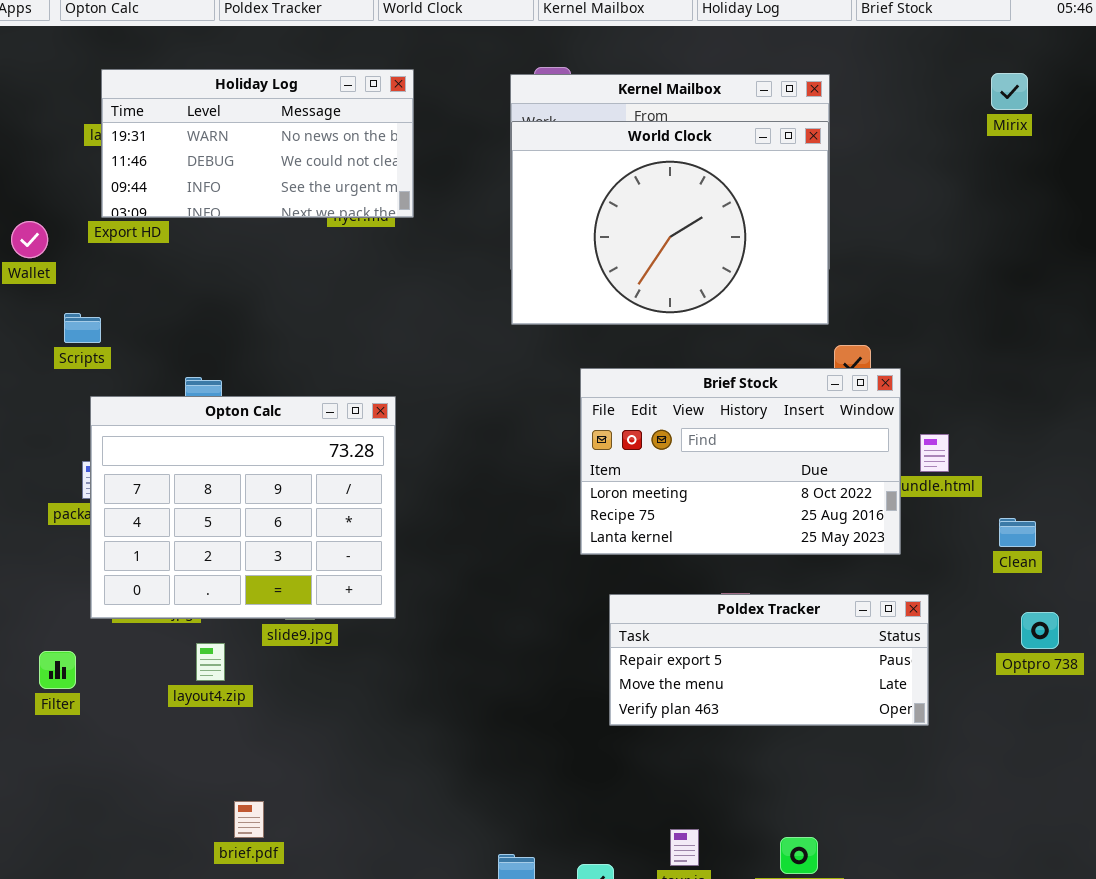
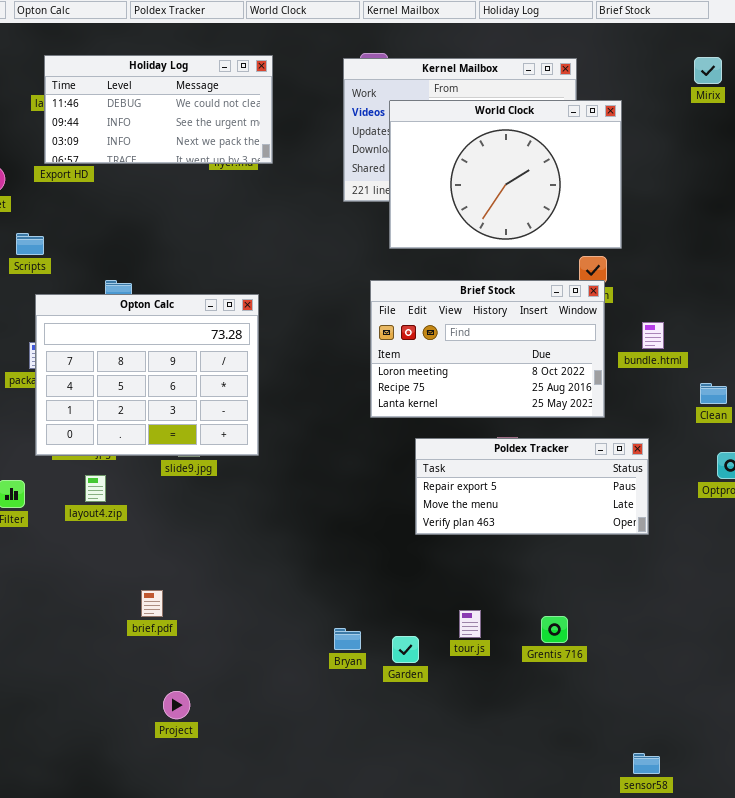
Holiday Log: [101,69,414,218] -> [44,55,273,164], scrolled down 1 row
World Clock: [511,121,829,325] -> [389,100,622,249], moved
Brief Stock: [580,368,901,555] -> [370,280,605,418], moved
layout4.zip: [196,643,225,681] -> [85,475,106,502], moved

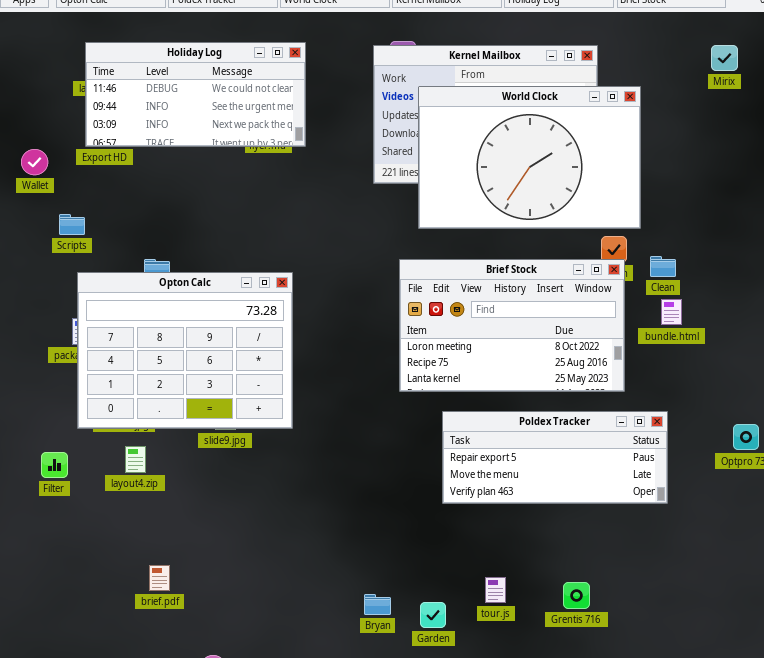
Clean: [700,383,727,404] -> [650,256,676,277], moved
brief.pdf: [141,590,163,617] -> [149,565,170,591], moved

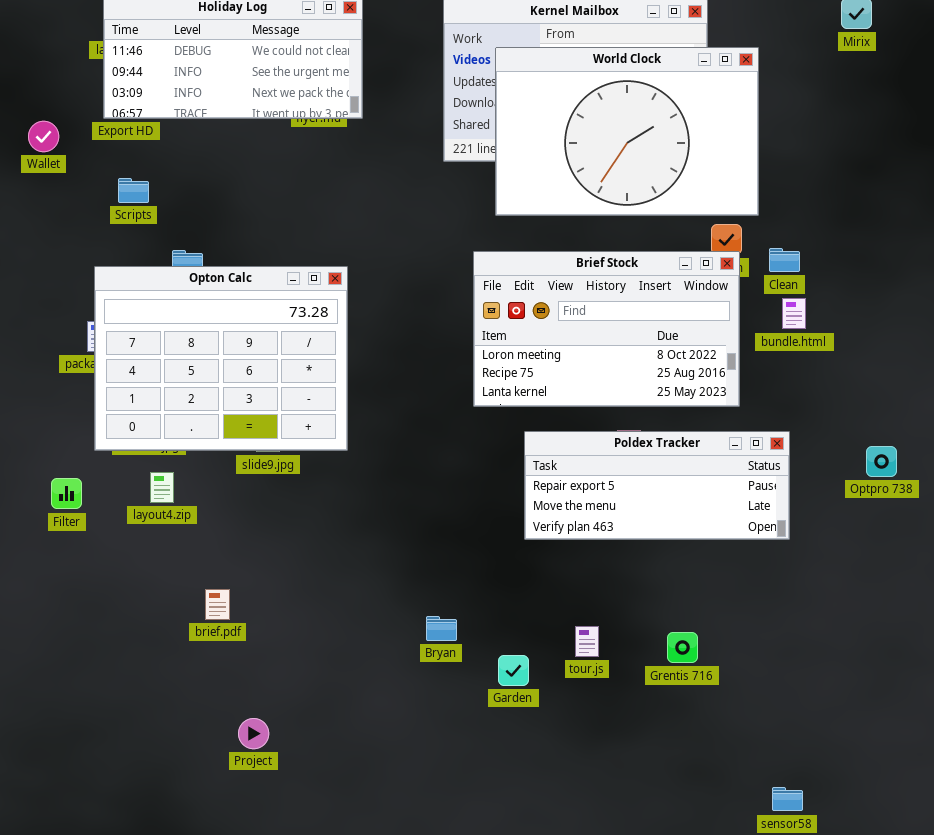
Scripts: [59,214,85,235] -> [118,178,149,203], moved
brief.pdf: [149,565,170,591] -> [205,589,230,620], moved
Bryan: [364,594,391,615] -> [426,616,457,641], moved

